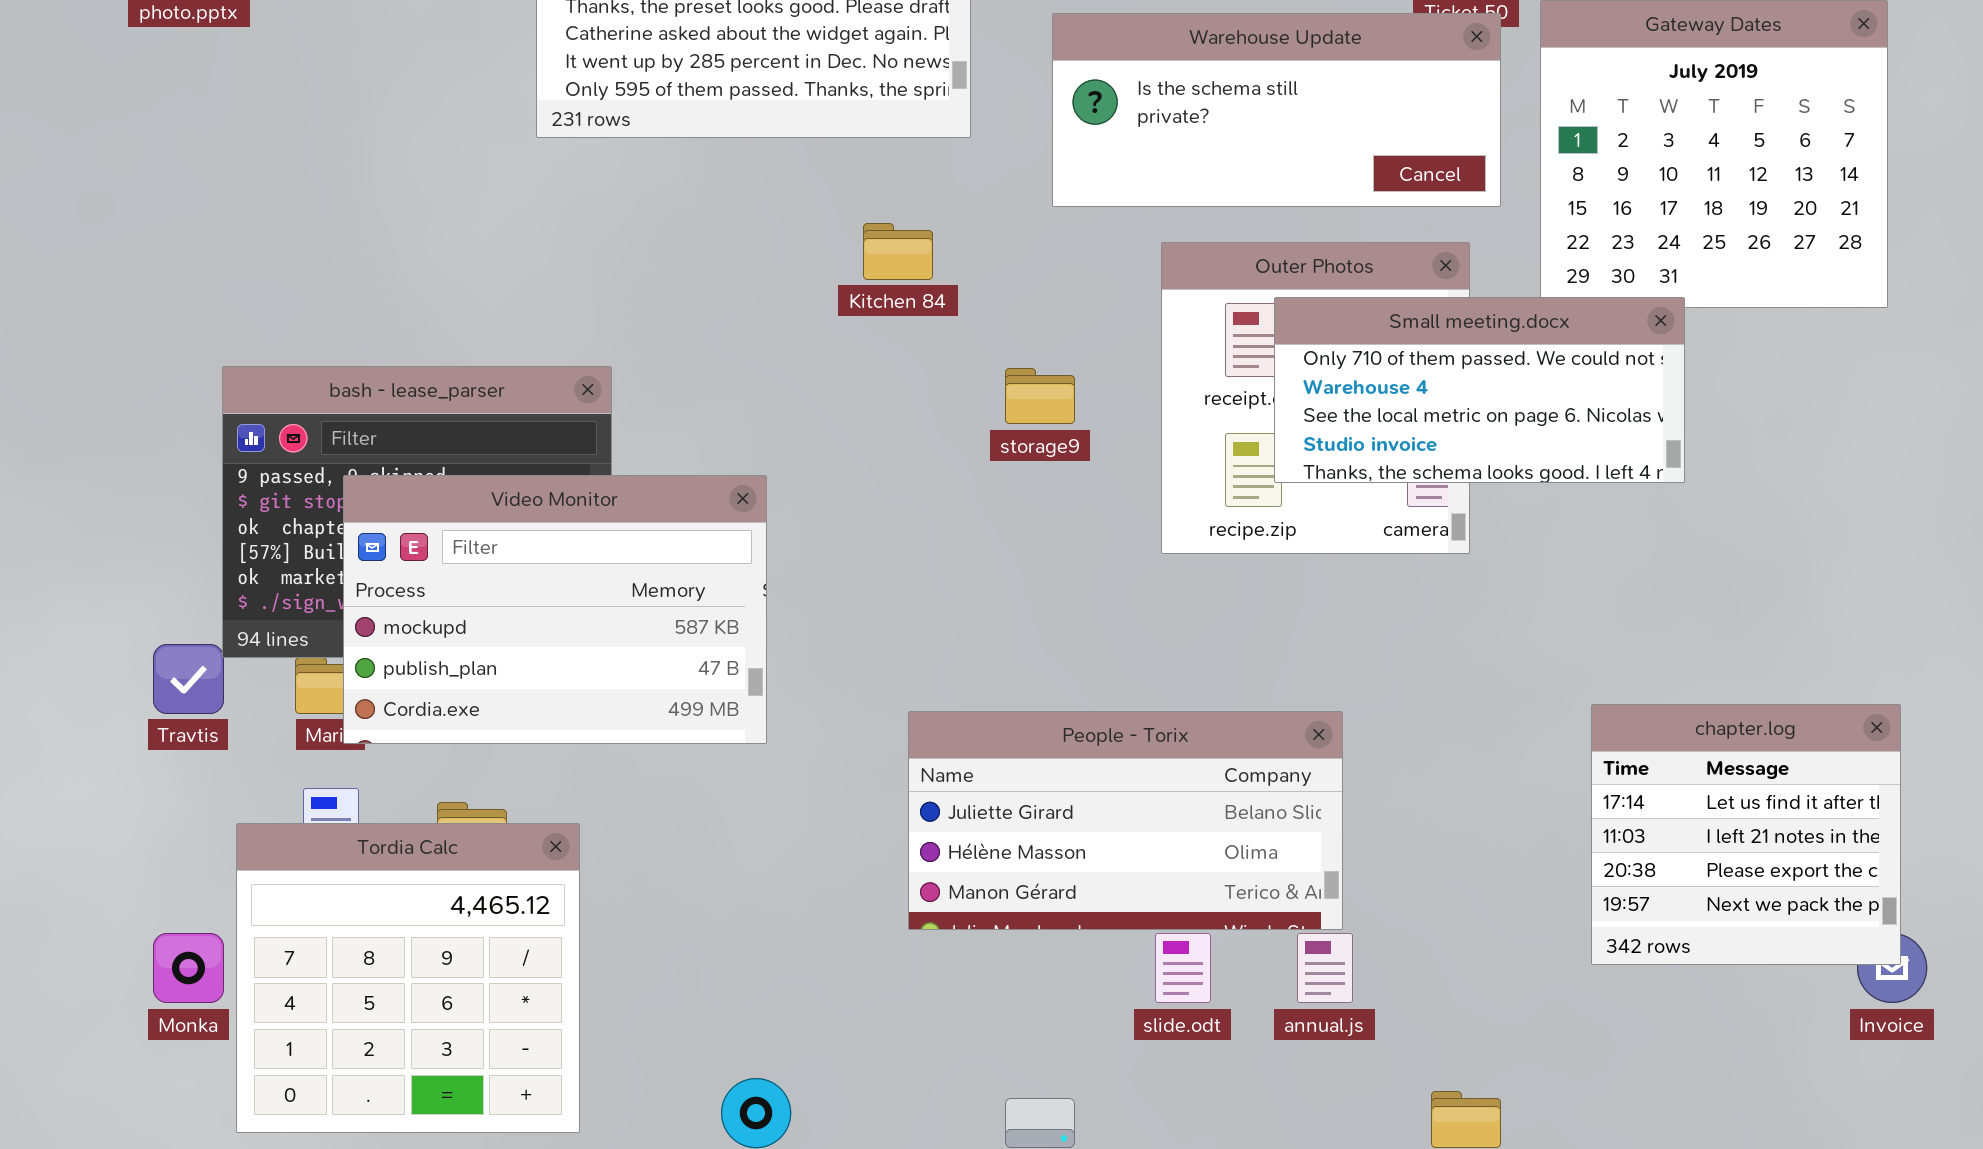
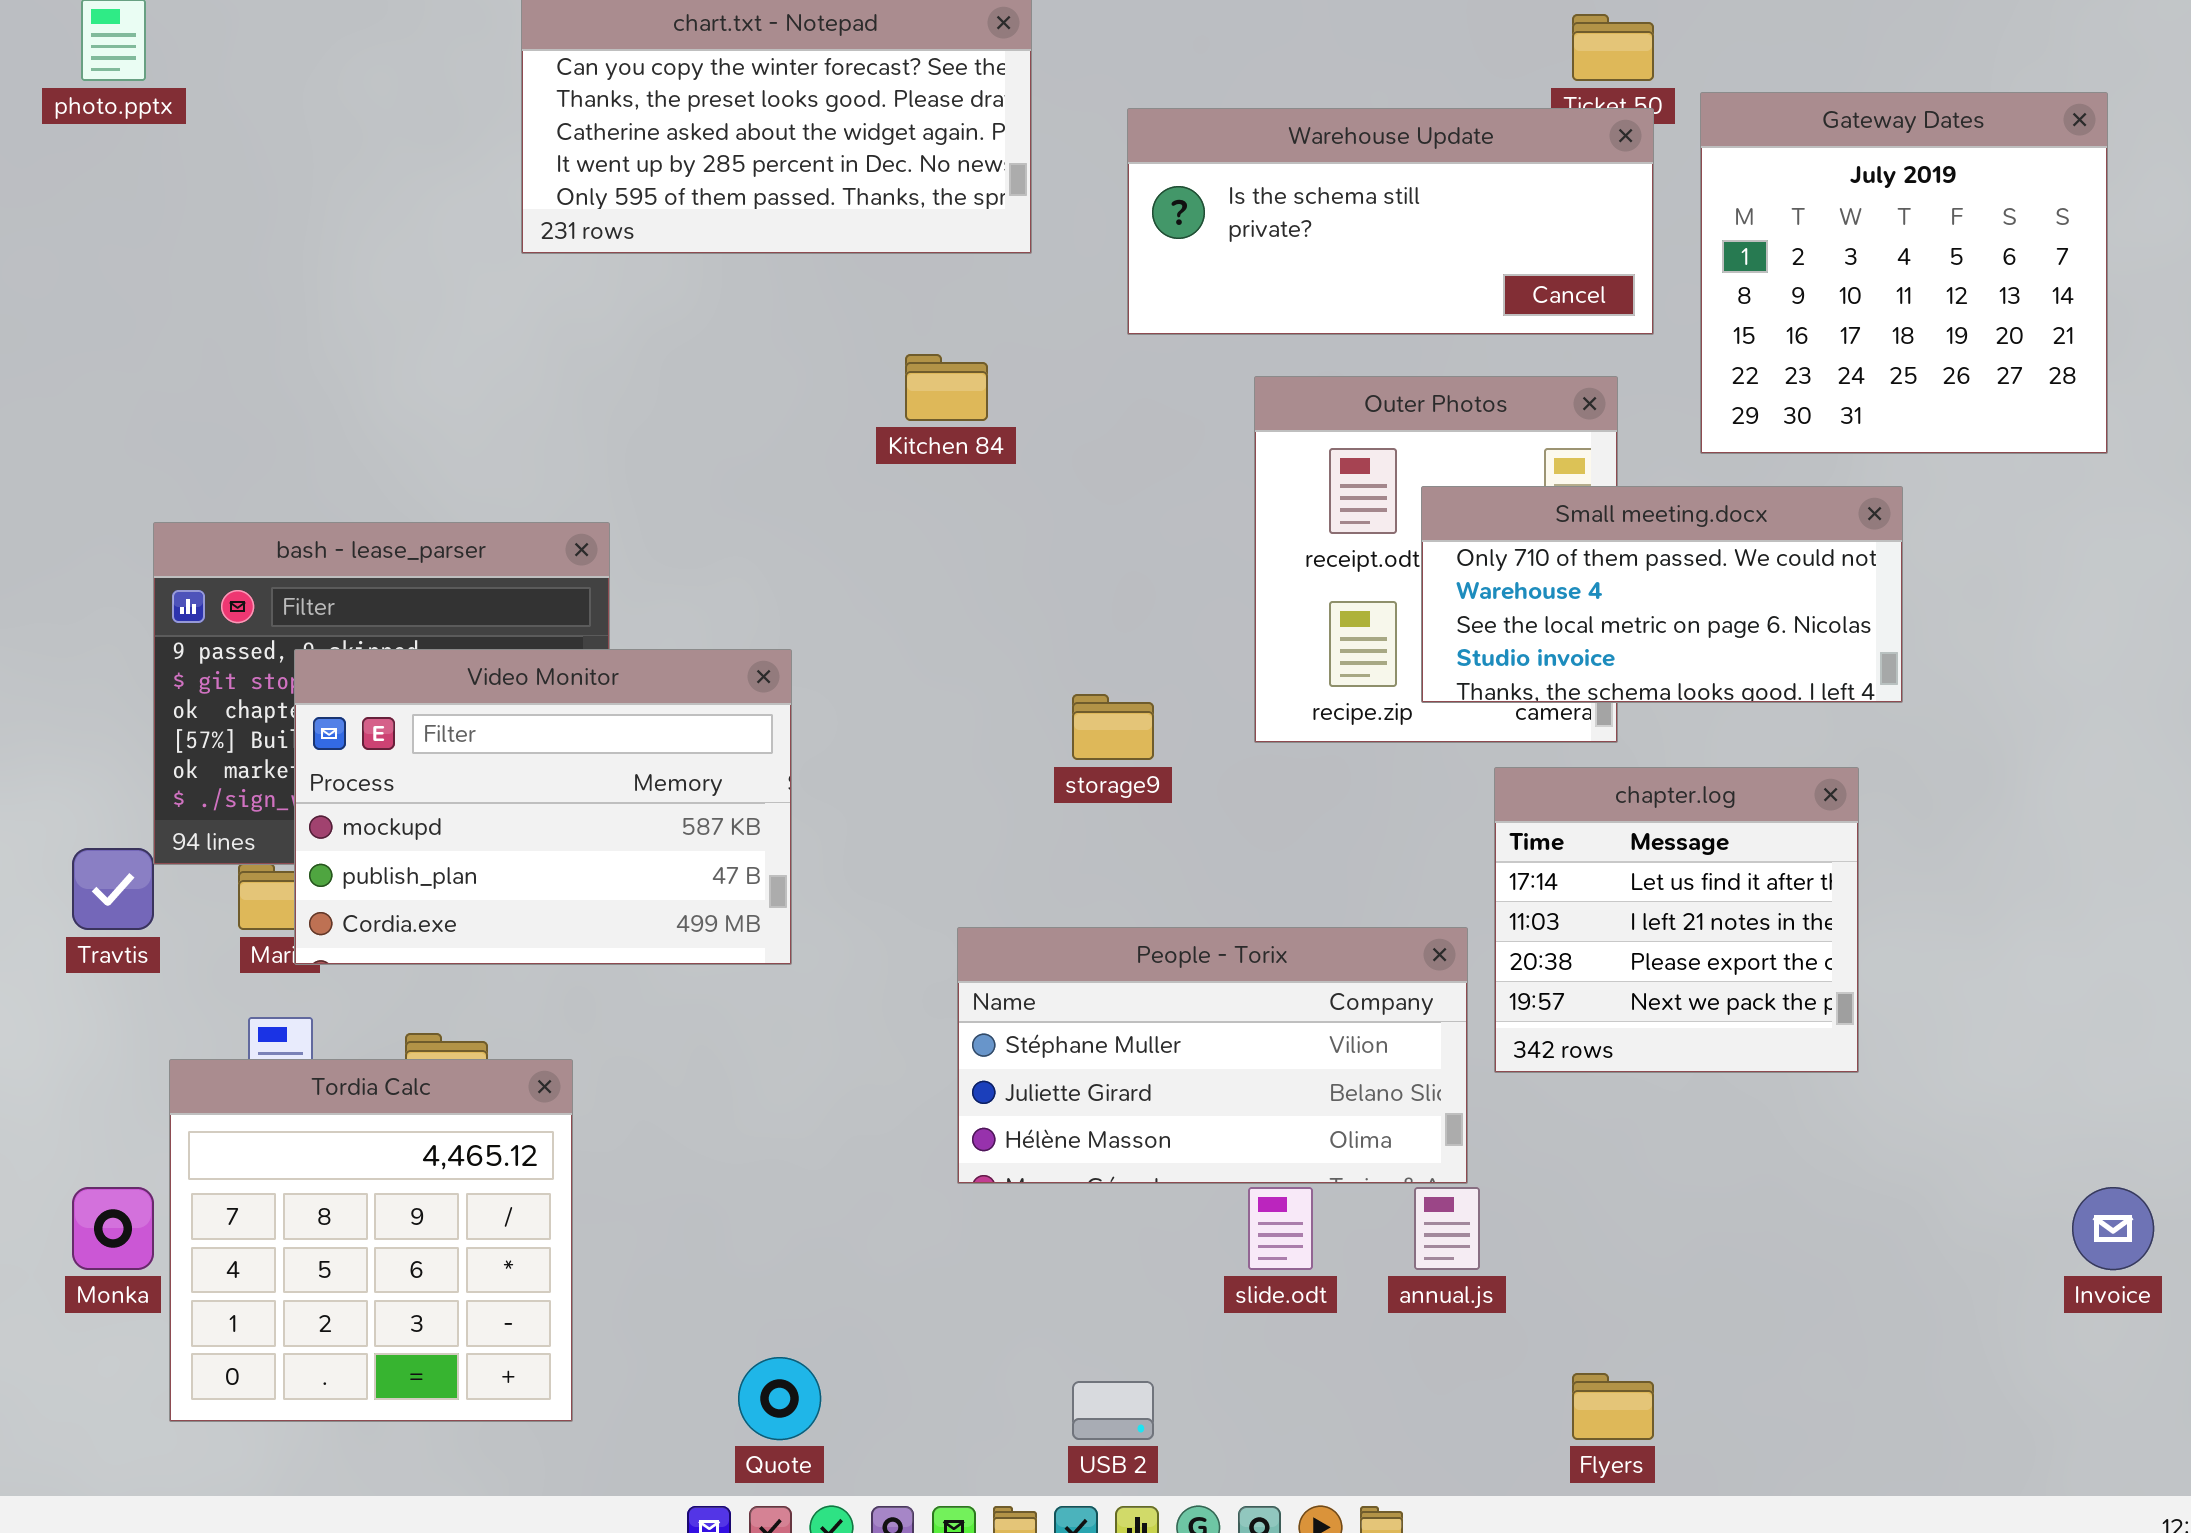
Small meeting.docx: [1274,297,1685,483] -> [1421,486,1903,703], moved
storage9: [1005,368,1075,424] -> [1072,694,1154,760], moved
chapter.log: [1591,704,1901,965] -> [1494,767,1859,1073], moved
People - Torix: [908,711,1343,930] -> [957,927,1468,1184], scrolled up 1 row

